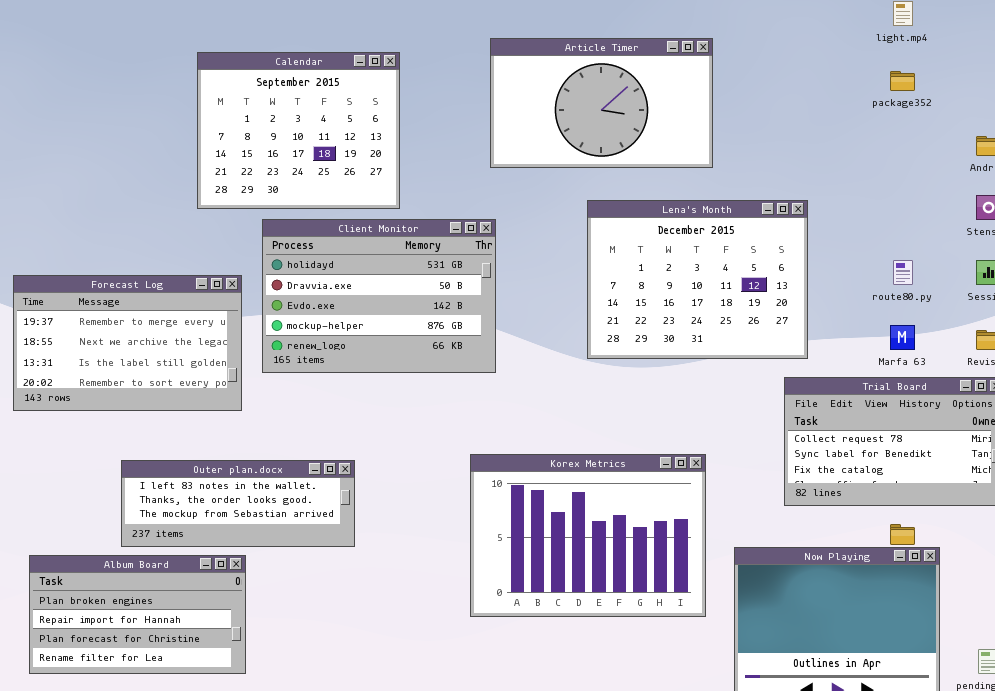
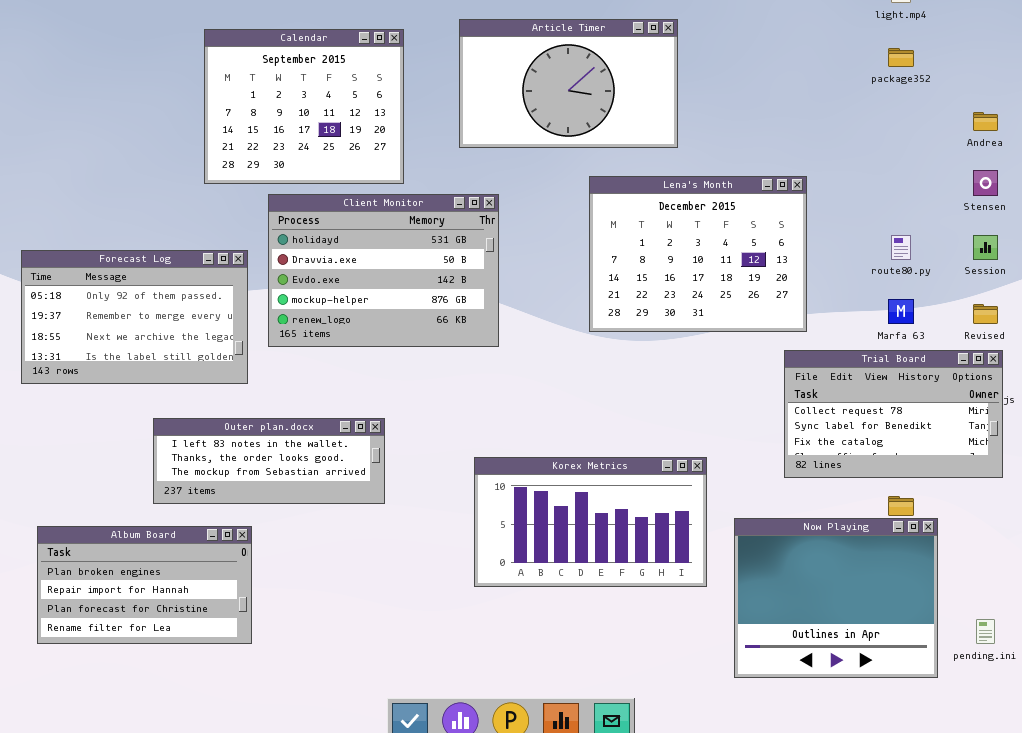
Article Timer: [490,38,713,168] -> [459,19,678,148], moved
Forecast Log: [13,275,242,411] -> [21,250,248,384], scrolled up 1 row
Korex Metrics: [470,454,706,617] -> [474,457,707,587], resized
Outer plan.docx: [121,460,355,547] -> [153,418,385,504], moved

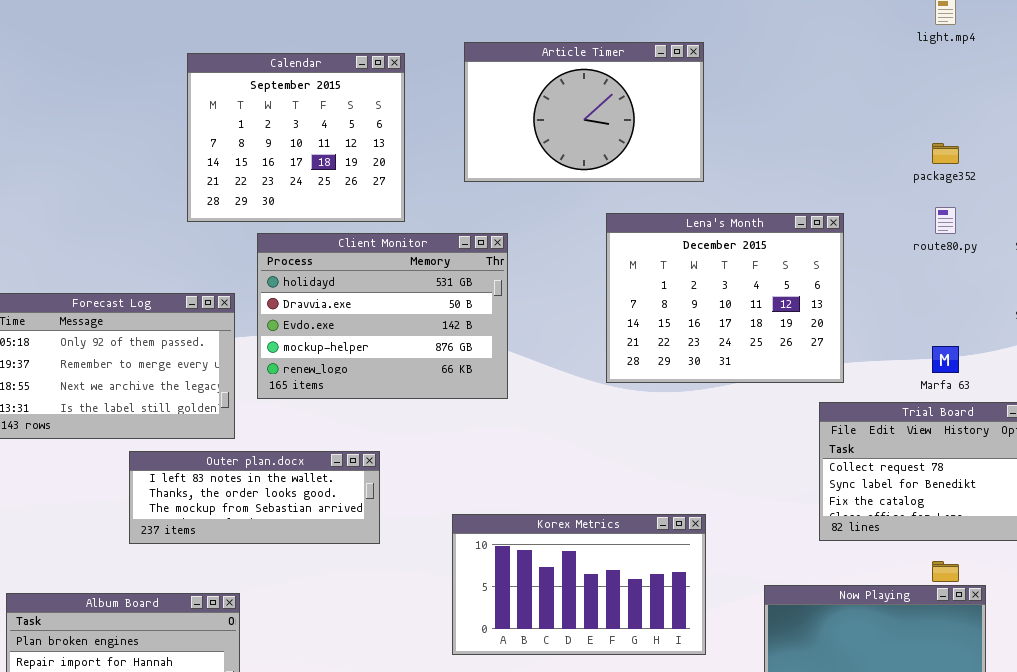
package352: [888,48,914,67] -> [932,143,959,164], moved
route80.py: [891,235,911,260] -> [935,207,956,234], moved
Outer plan.docx: [153,418,385,504] -> [129,451,380,544], moved
Korex Metrics: [474,457,707,587] -> [452,514,706,655], moved

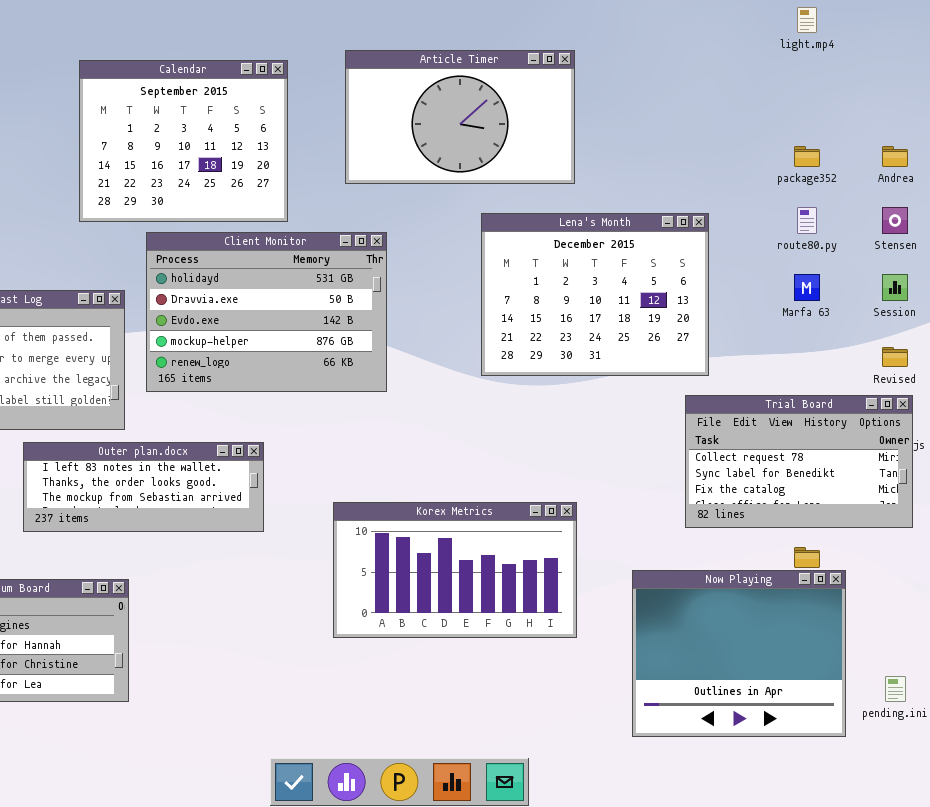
Marfa 63: [932,346,959,373] -> [794,274,820,301], moved

